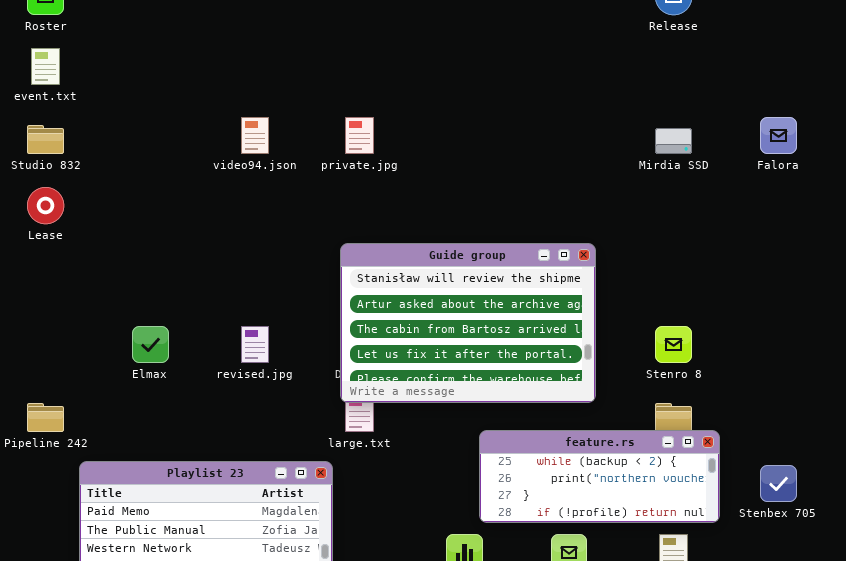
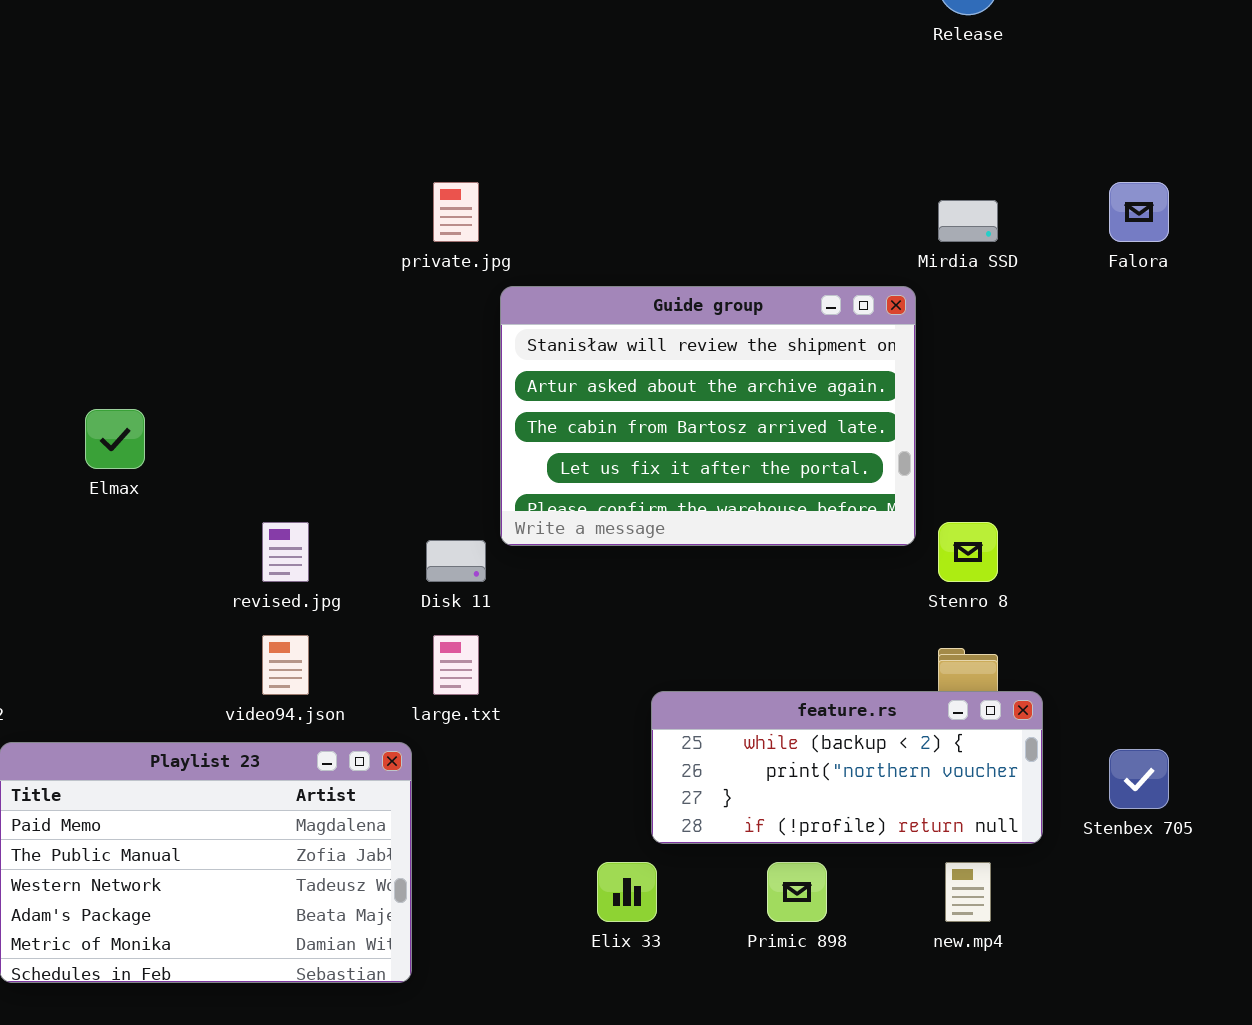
video94.json: [241,117,269,154] -> [262,635,309,695], moved
Guide group: [340,243,596,403] -> [500,286,916,546], moved
Elmax: [132,326,169,363] -> [85,409,145,469], moved

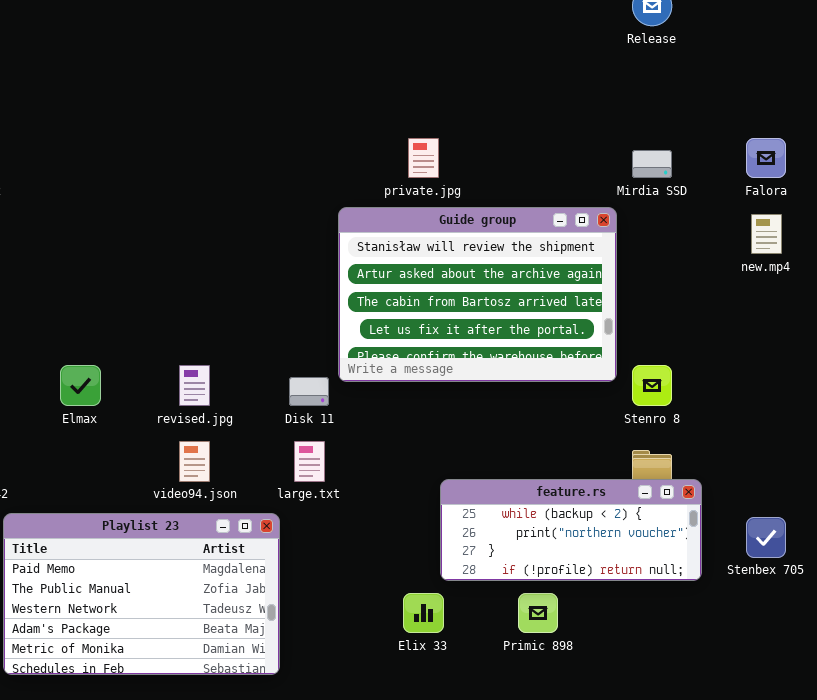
private.jpg: [433,182,479,242] -> [408,138,439,178], moved
Elmax: [85,409,145,469] -> [60,365,101,406], moved
new.mp4: [945,862,991,922] -> [751,214,782,254], moved

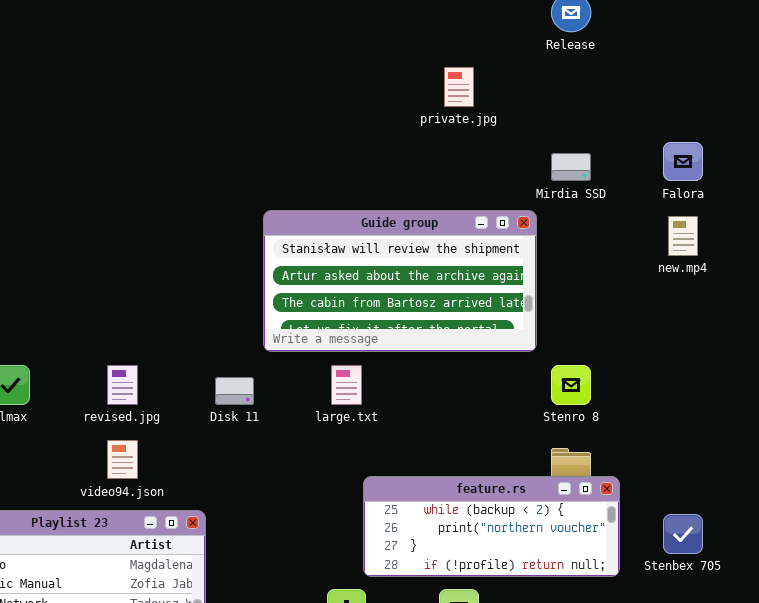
private.jpg: [408,138,439,178] -> [444,67,474,107], moved
Guide group: [338,207,617,382] -> [263,210,537,352], resized
large.txt: [294,441,325,482] -> [331,365,362,405], moved

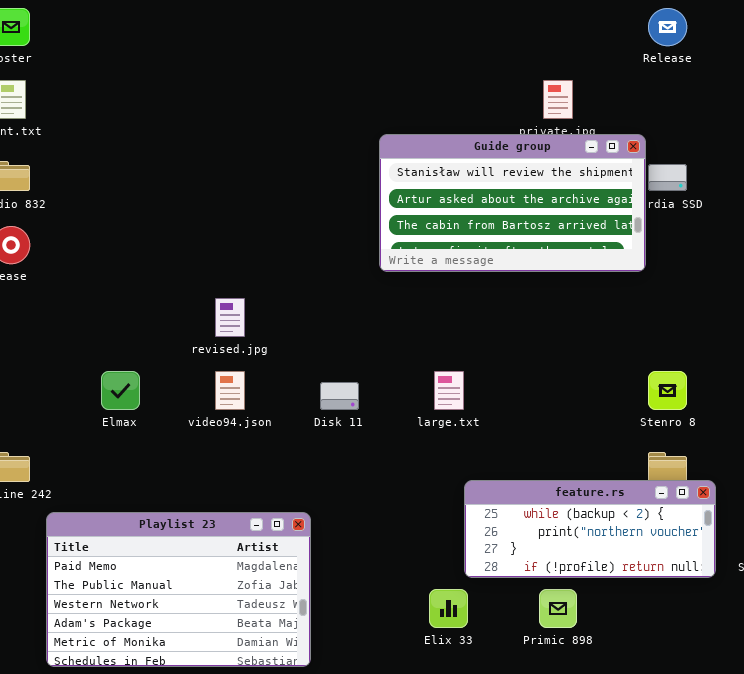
Guide group: [263,210,537,352] -> [379,134,646,272], moved
revised.jpg: [107,365,138,405] -> [215,298,245,337], moved
video94.json: [107,440,138,479] -> [215,371,245,410], moved

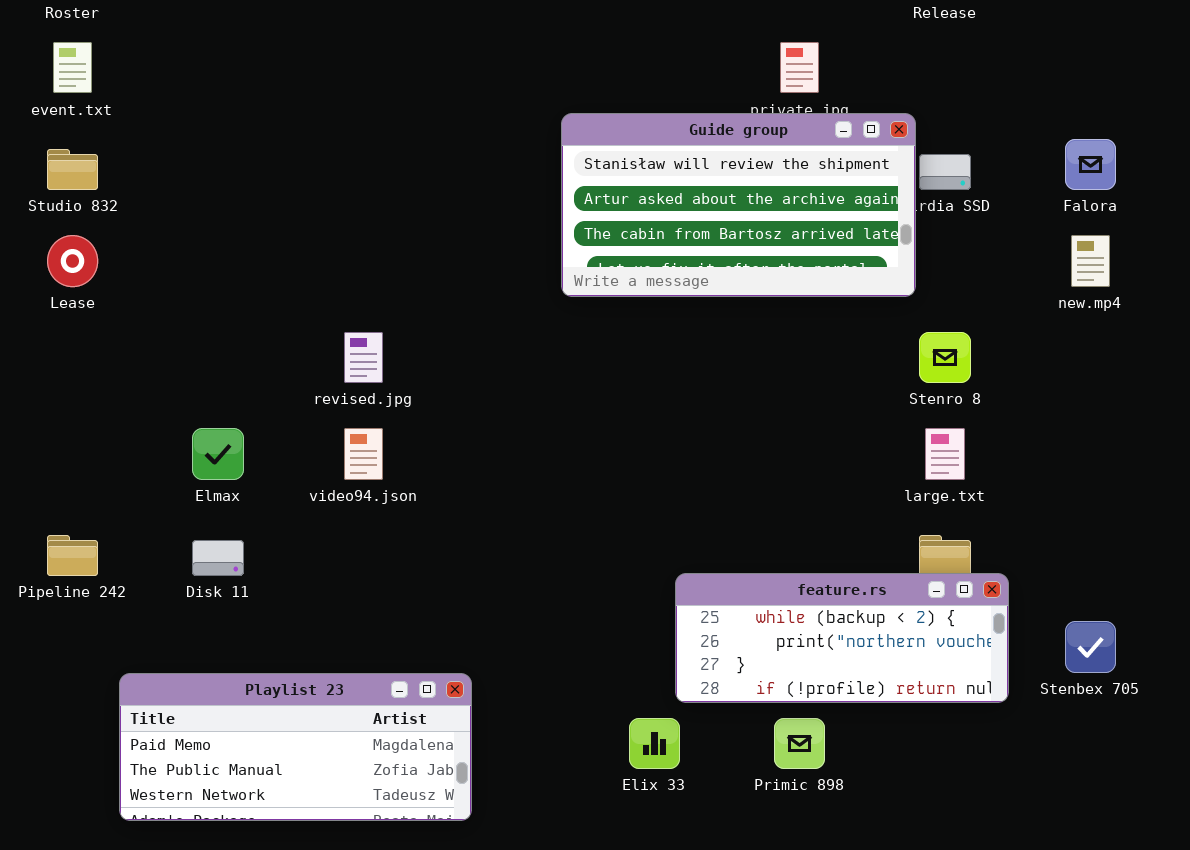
large.txt: [434,371,464,410] -> [925,428,965,480], moved
Stenro 8: [648,371,687,410] -> [919,332,971,383], moved
Disk 11: [320,382,359,410] -> [192,540,244,576], moved
Playlist 23: [46,512,311,667] -> [119,673,472,821], resized

